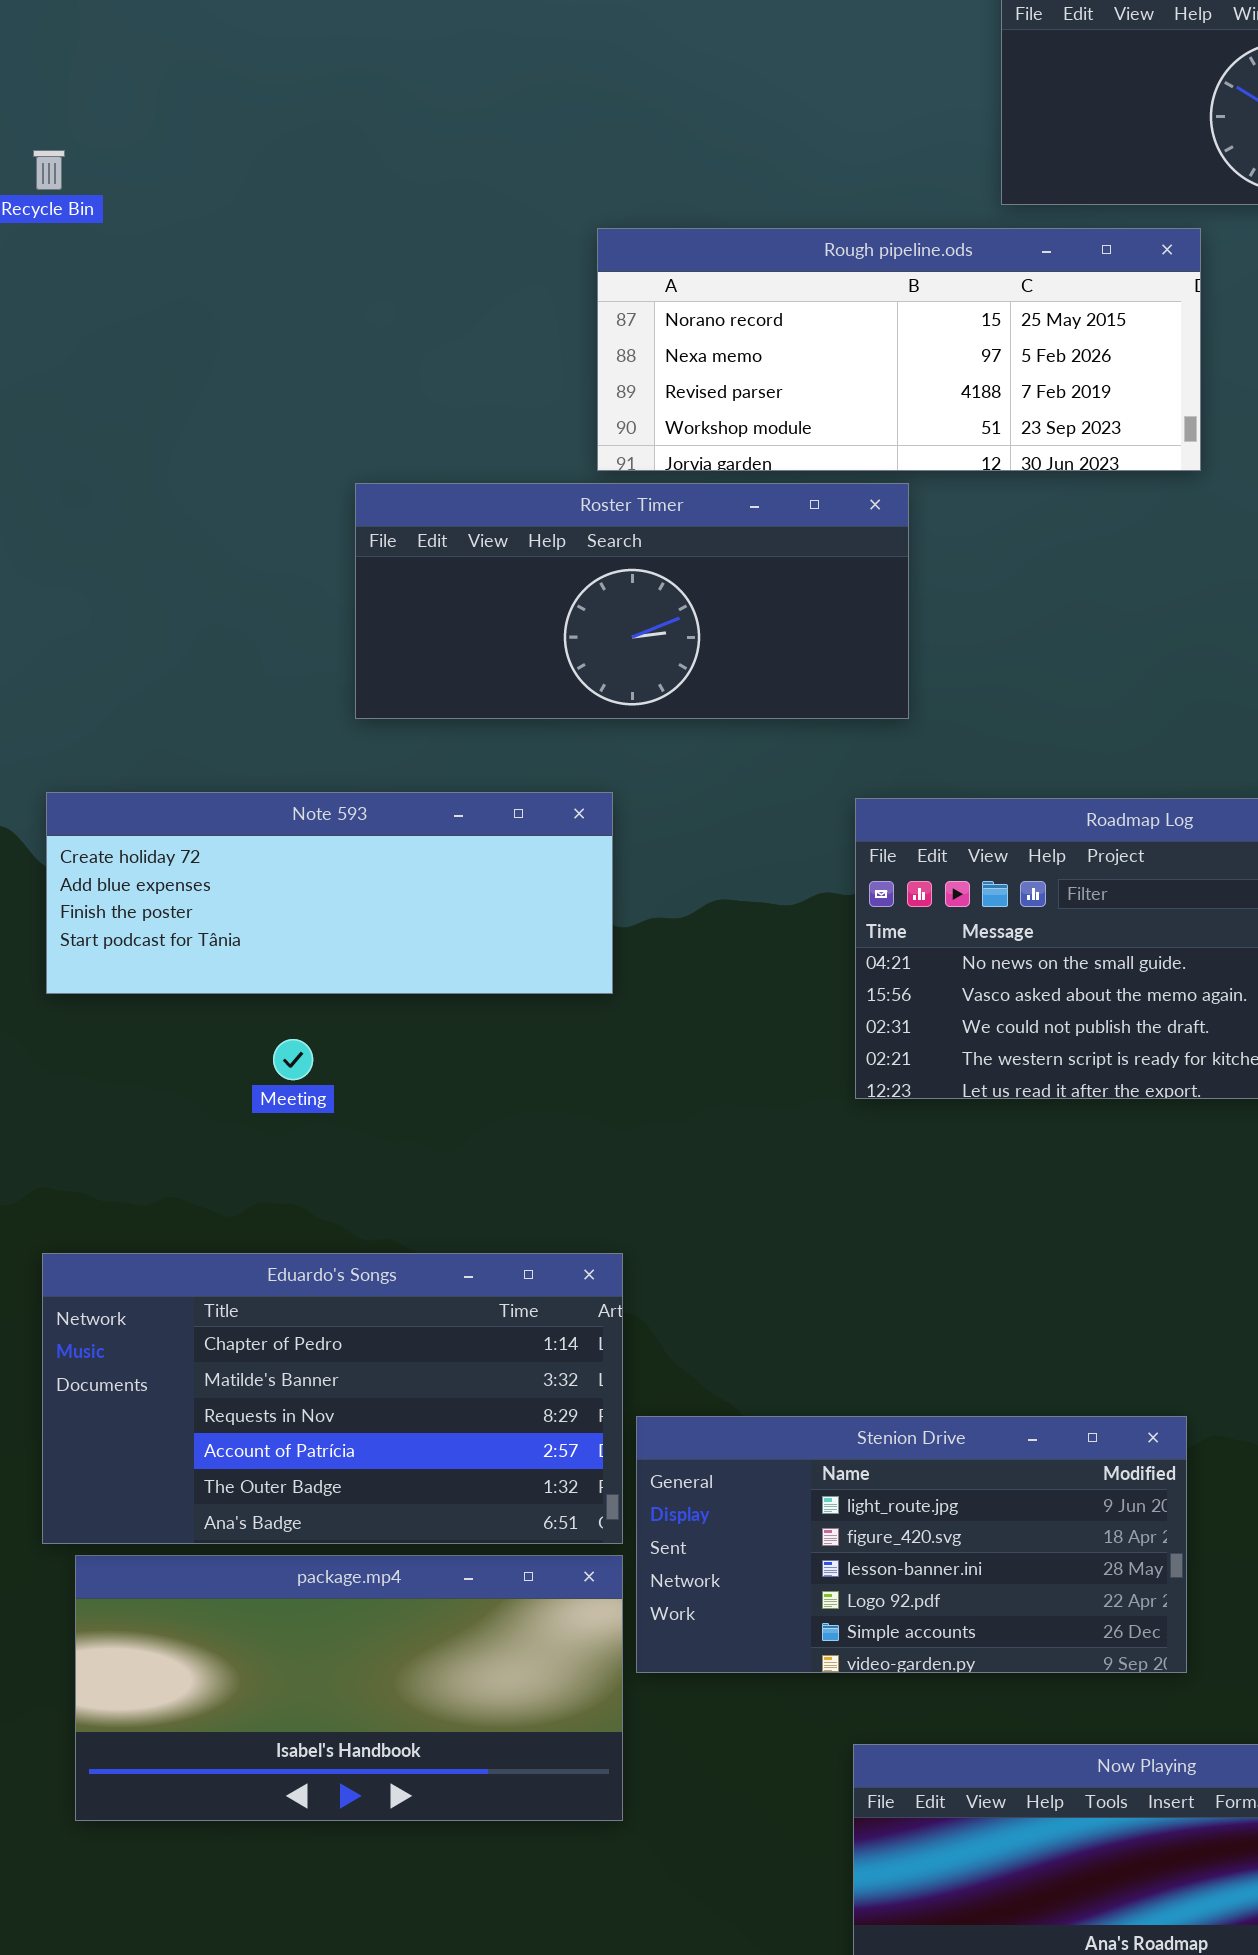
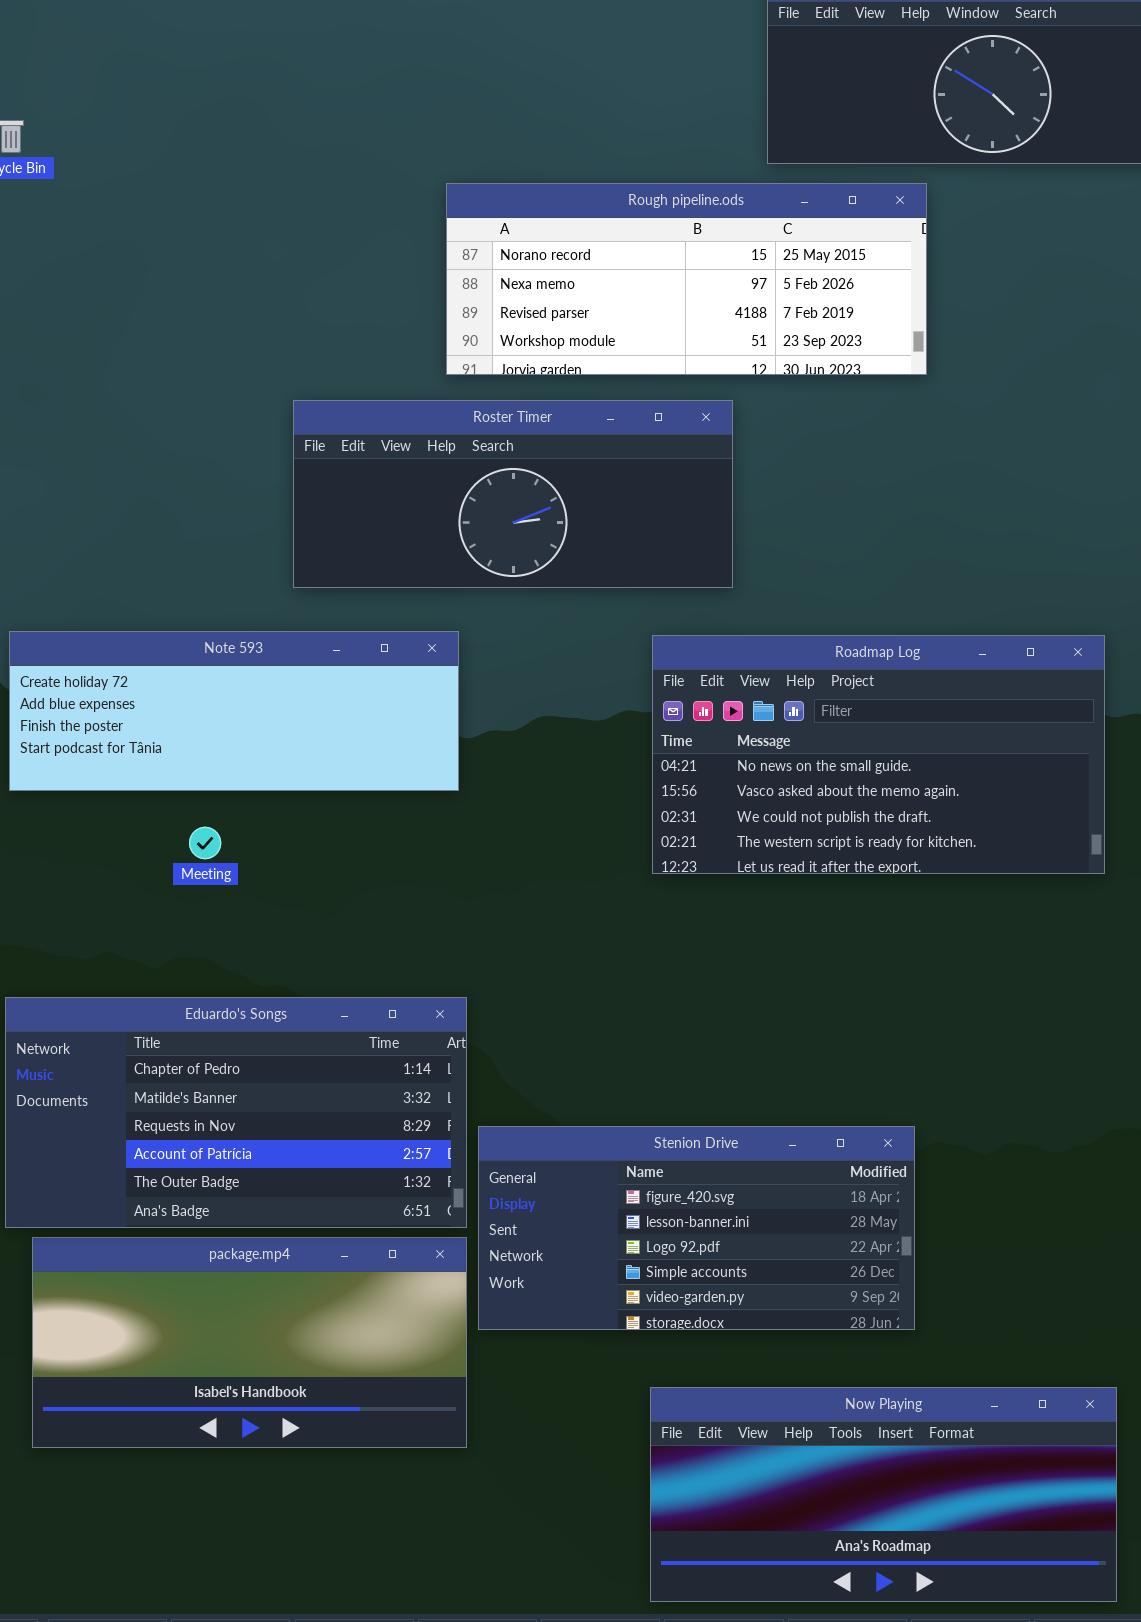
Roster Timer: [355,483,909,719] -> [293,400,733,588], moved
Stenion Drive: [636,1416,1187,1673] -> [478,1126,915,1330], scrolled down 1 row

